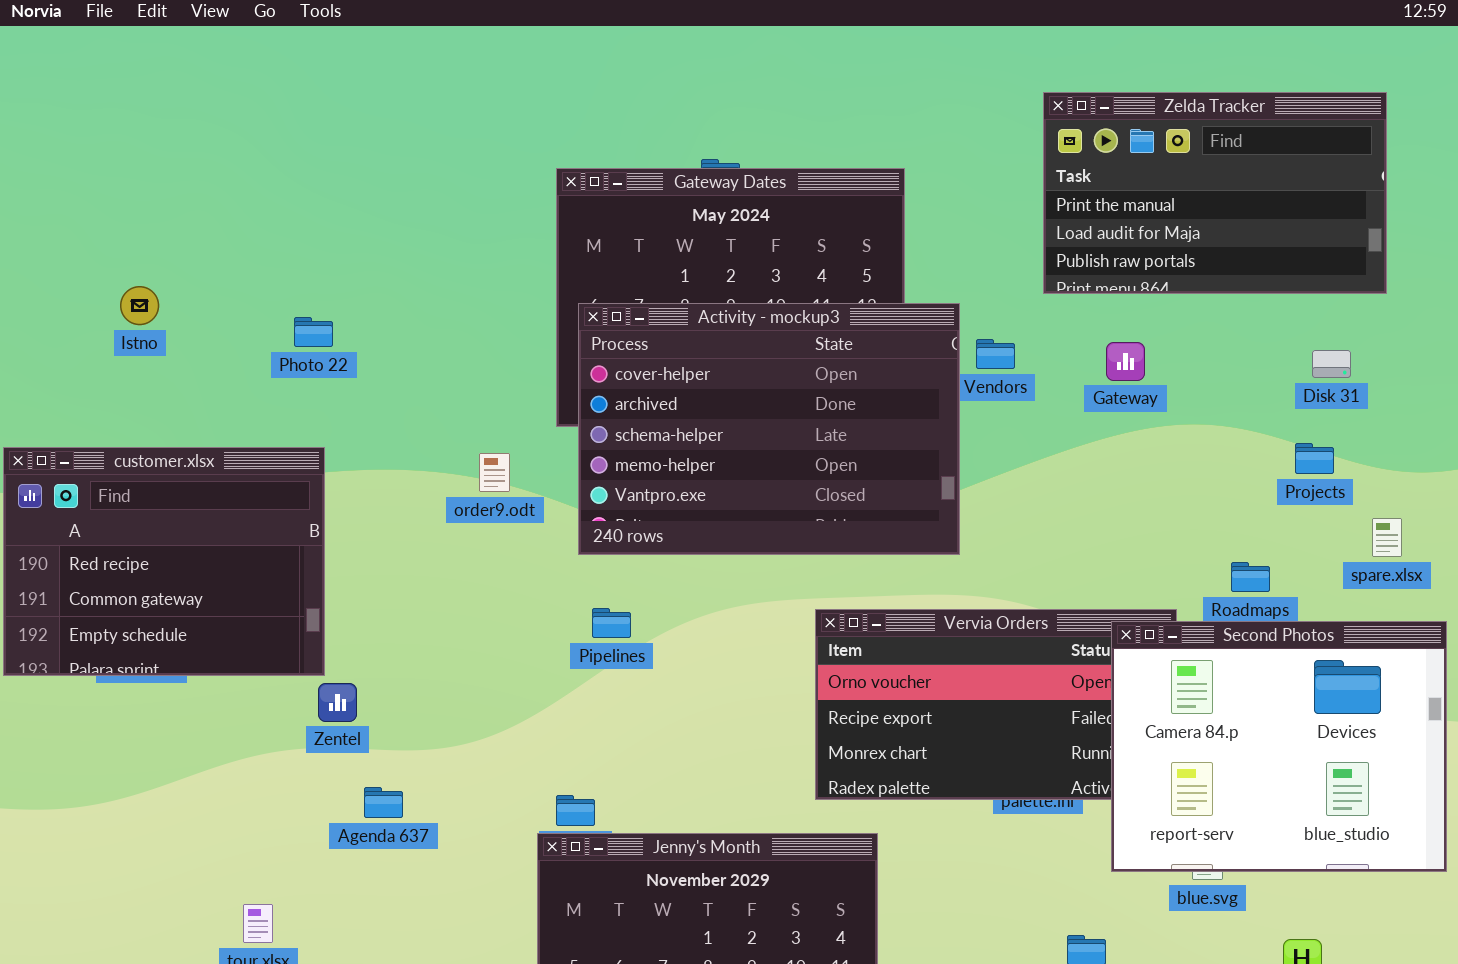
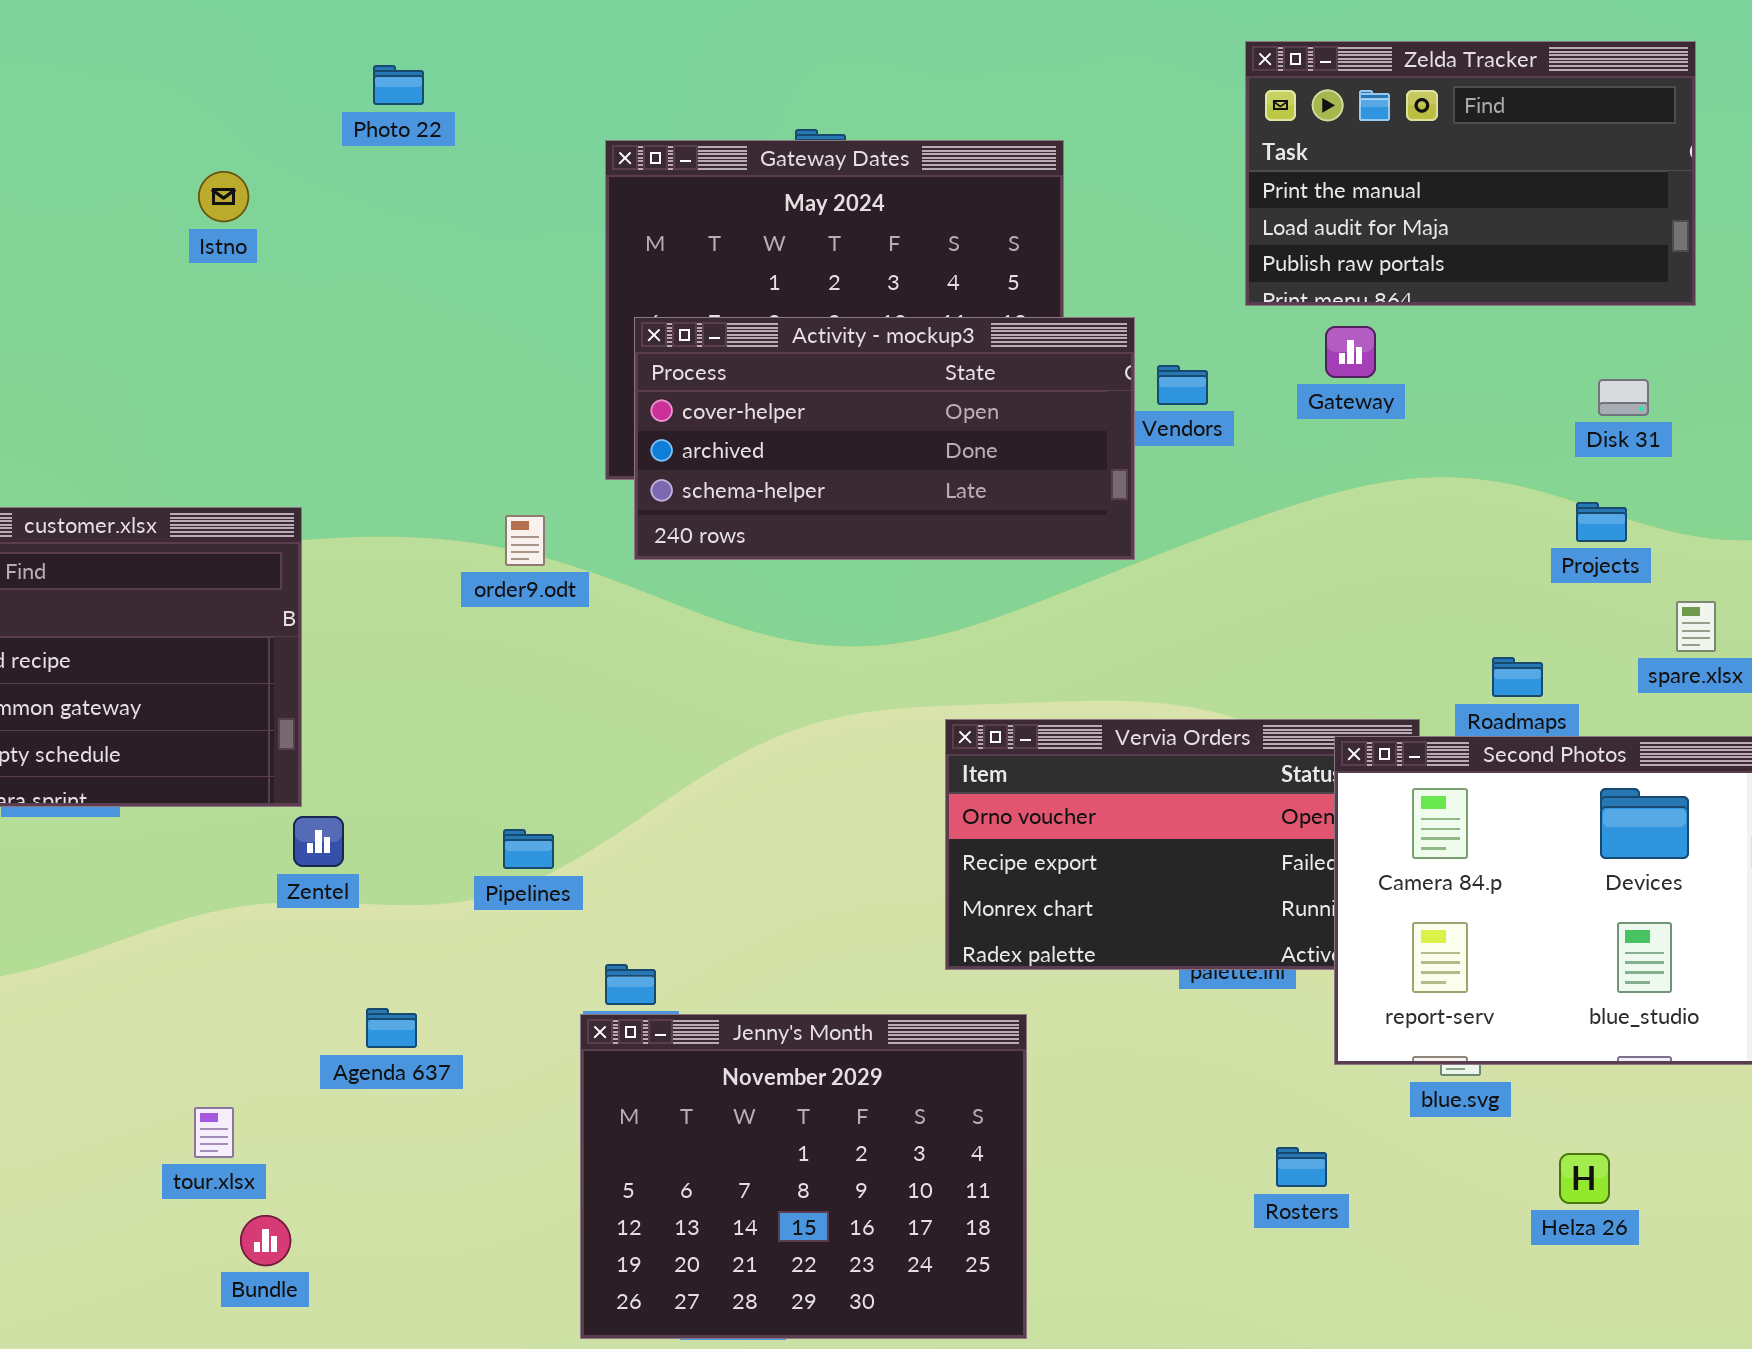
Istno: [120,286,159,325] -> [198,171,249,222], moved
Activity - mockup3: [578,303,960,555] -> [634,317,1135,560], resized
Photo 22: [294,317,333,347] -> [373,65,424,105], moved
Gateway: [1106,342,1145,381] -> [1325,326,1376,378], moved
Pipelines: [592,608,631,638] -> [503,829,554,869], moved
Agenda 637: [364,787,403,818] -> [366,1008,417,1048], moved

